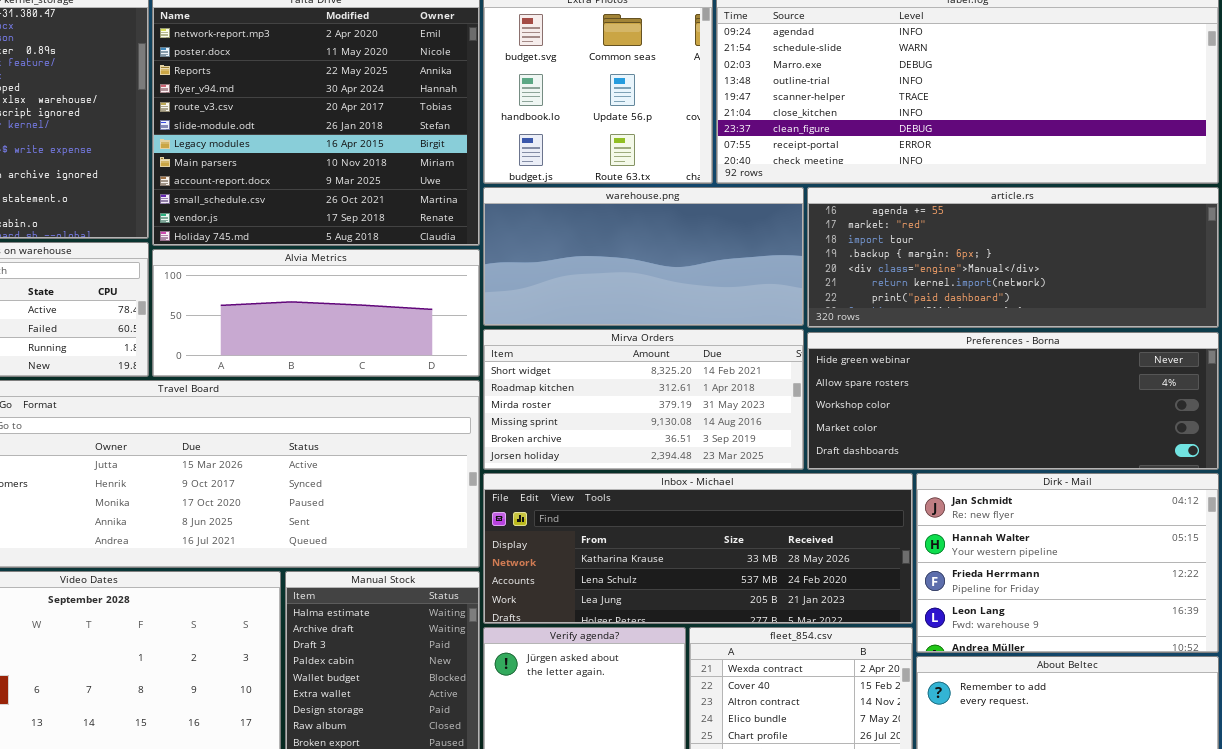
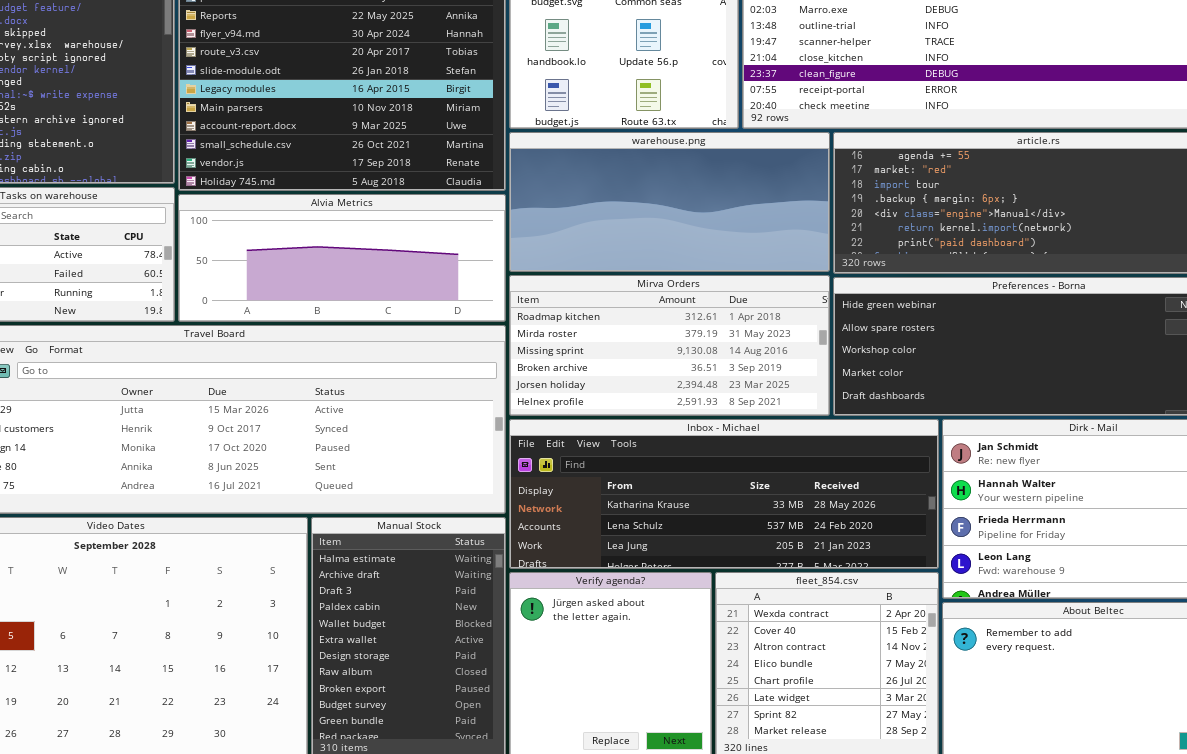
Mirva Orders: [483,329,804,470] -> [509,275,830,416], scrolled down 1 row

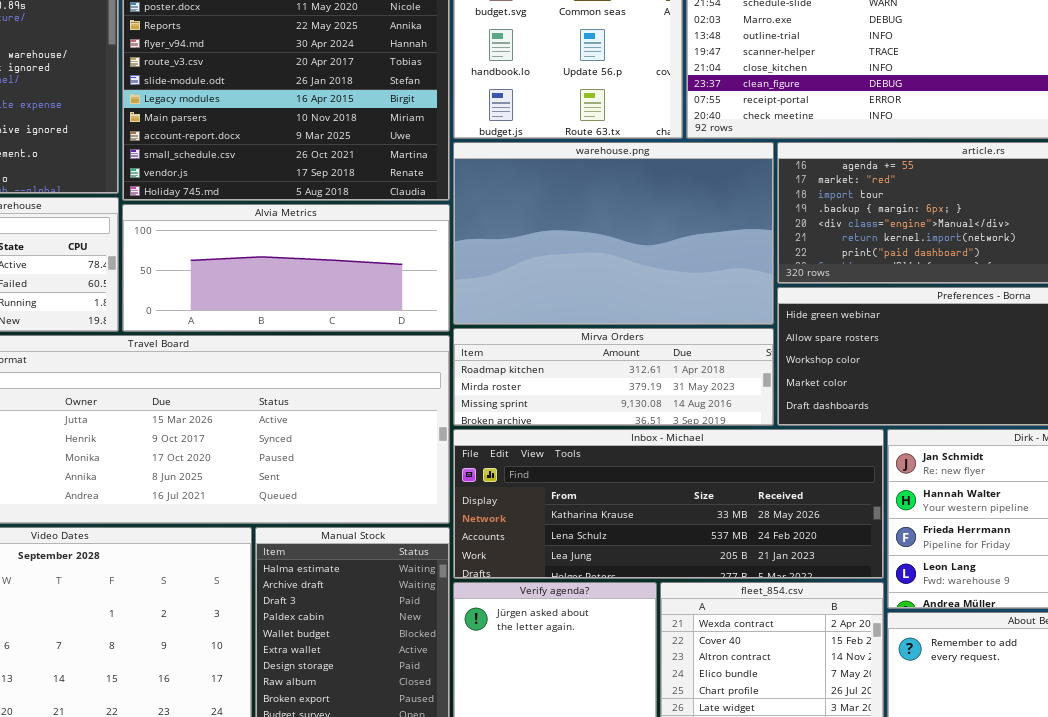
warehouse.png: [509,132,830,272] -> [453,142,774,325], resized
Mirva Orders: [509,275,830,416] -> [453,328,774,426], resized

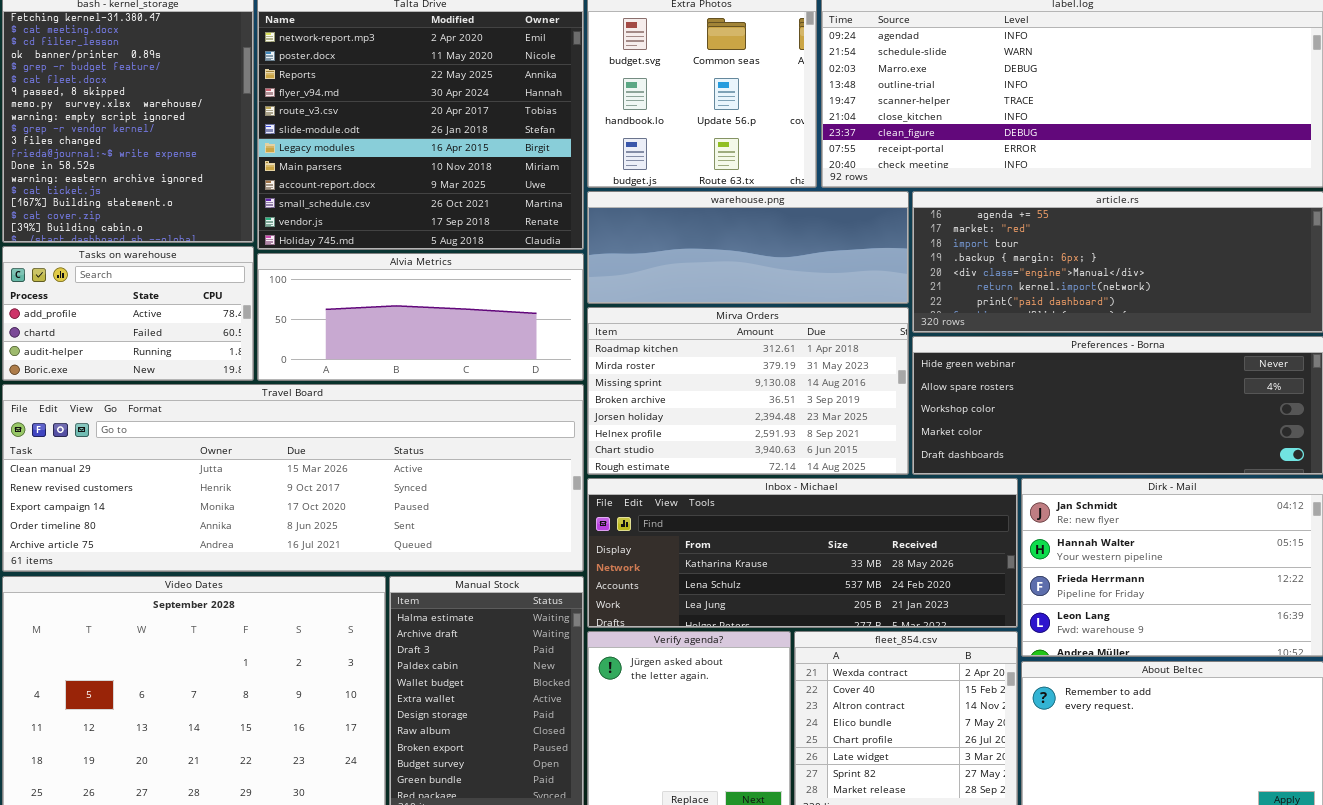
warehouse.png: [453,142,774,325] -> [587,191,909,304], resized
Mirva Orders: [453,328,774,426] -> [587,307,909,475], resized

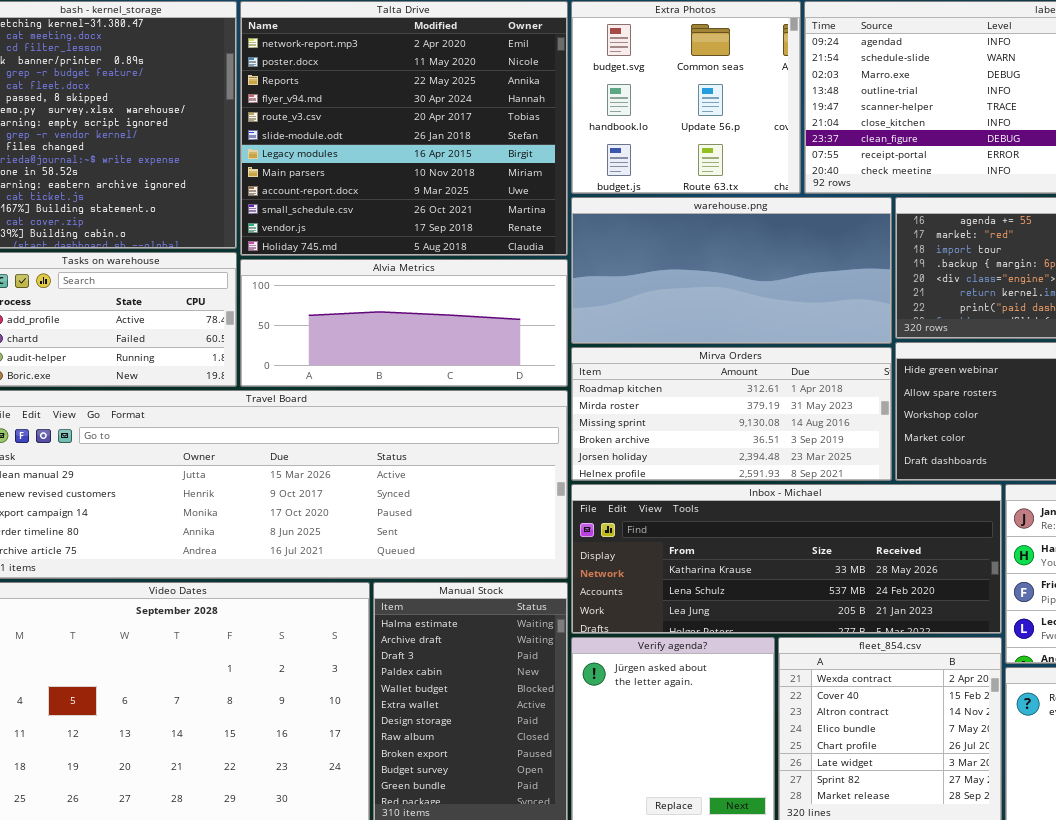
warehouse.png: [587,191,909,304] -> [571,197,892,344], resized
Mirva Orders: [587,307,909,475] -> [571,347,892,481], resized

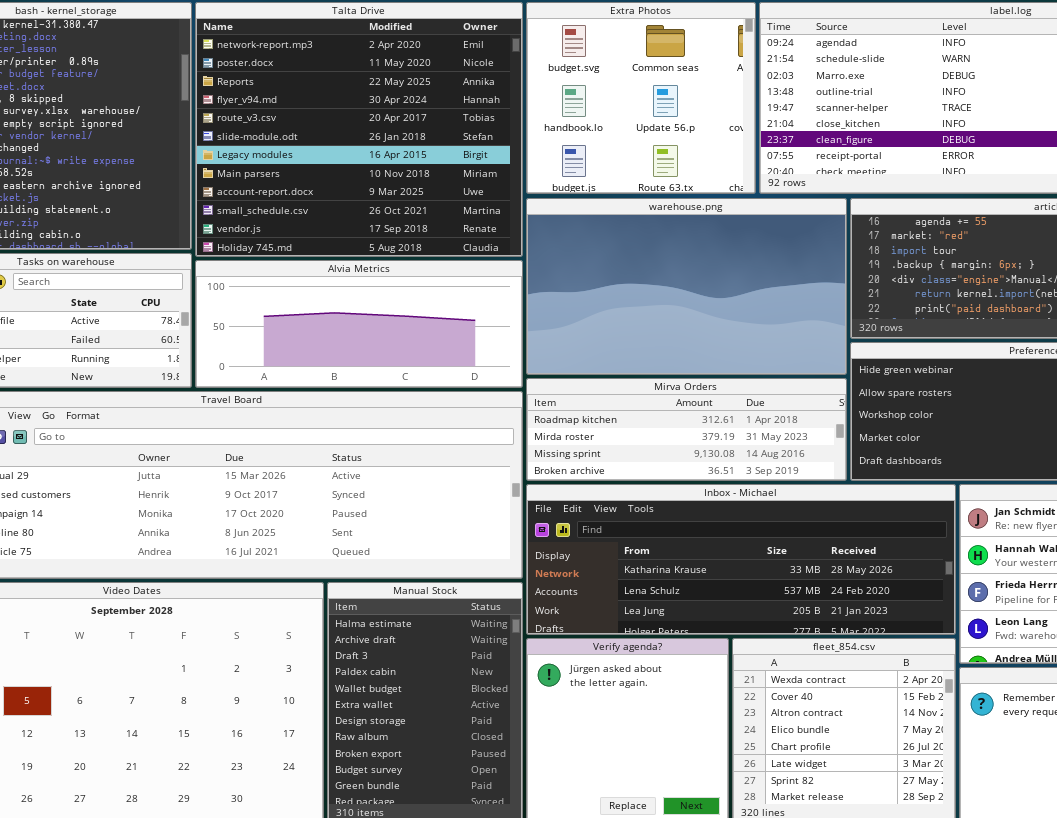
warehouse.png: [571,197,892,344] -> [526,198,847,375], resized
Mirva Orders: [571,347,892,481] -> [526,378,847,481], resized

